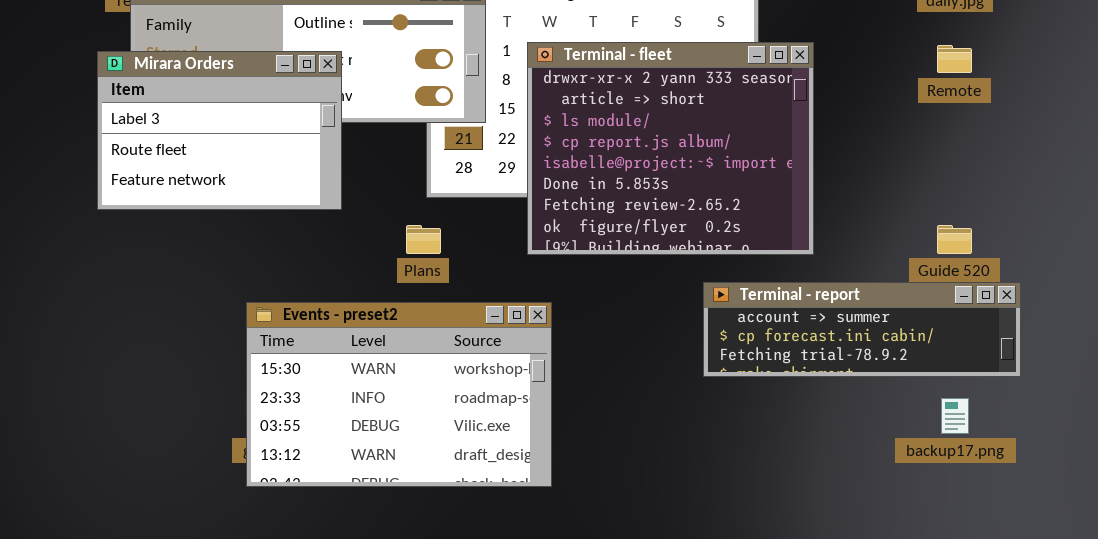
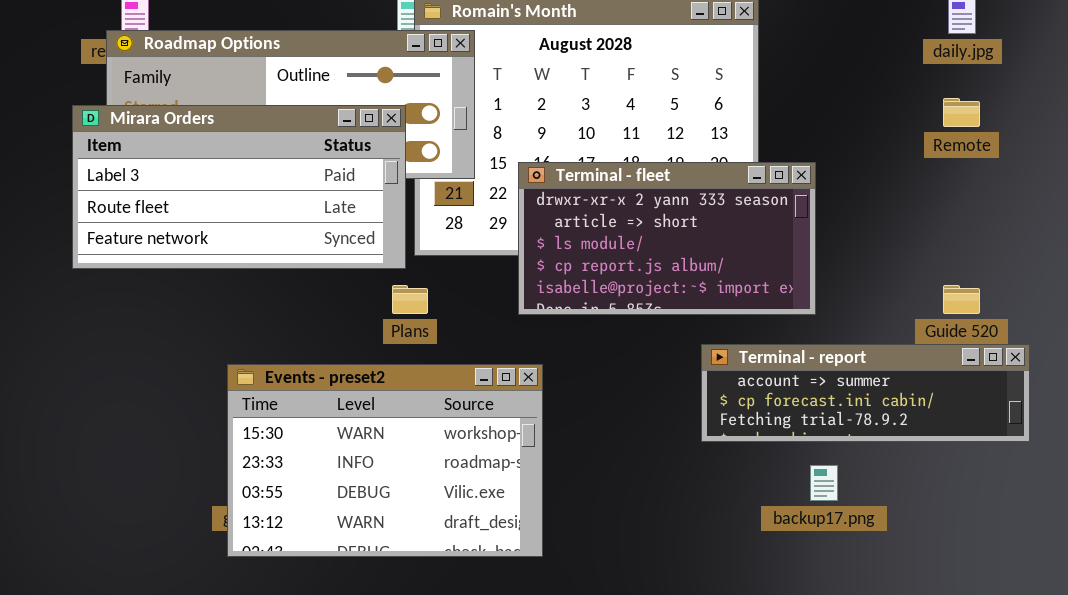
Terminal - fleet: [527,42,814,255] -> [518,162,816,315], resized
Mirara Orders: [97,51,342,210] -> [72,105,406,269], resized
backup17.png: [941,398,969,434] -> [810,465,838,501], moved

